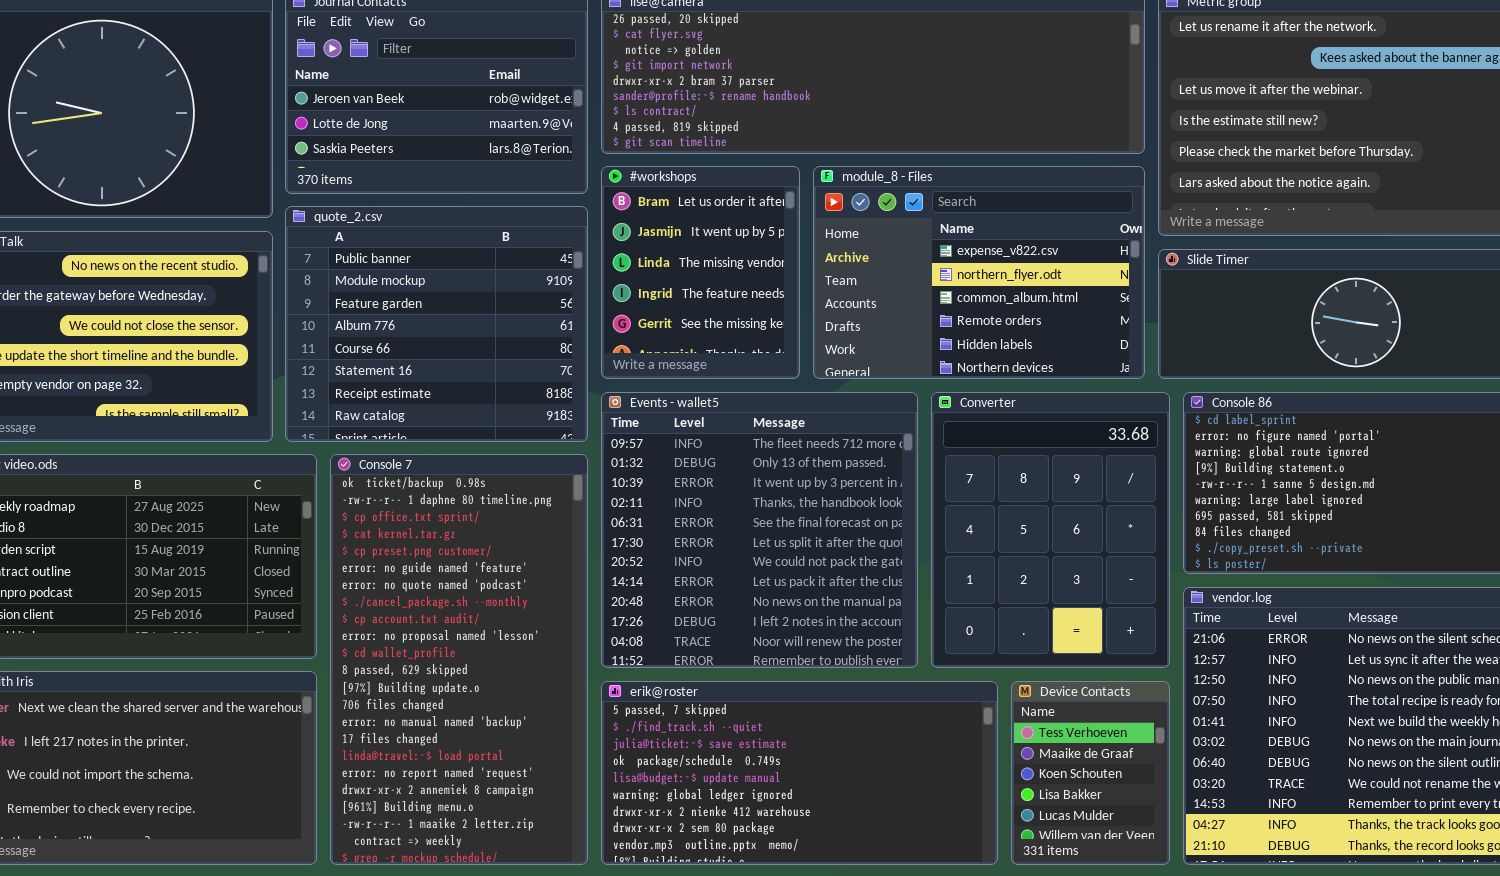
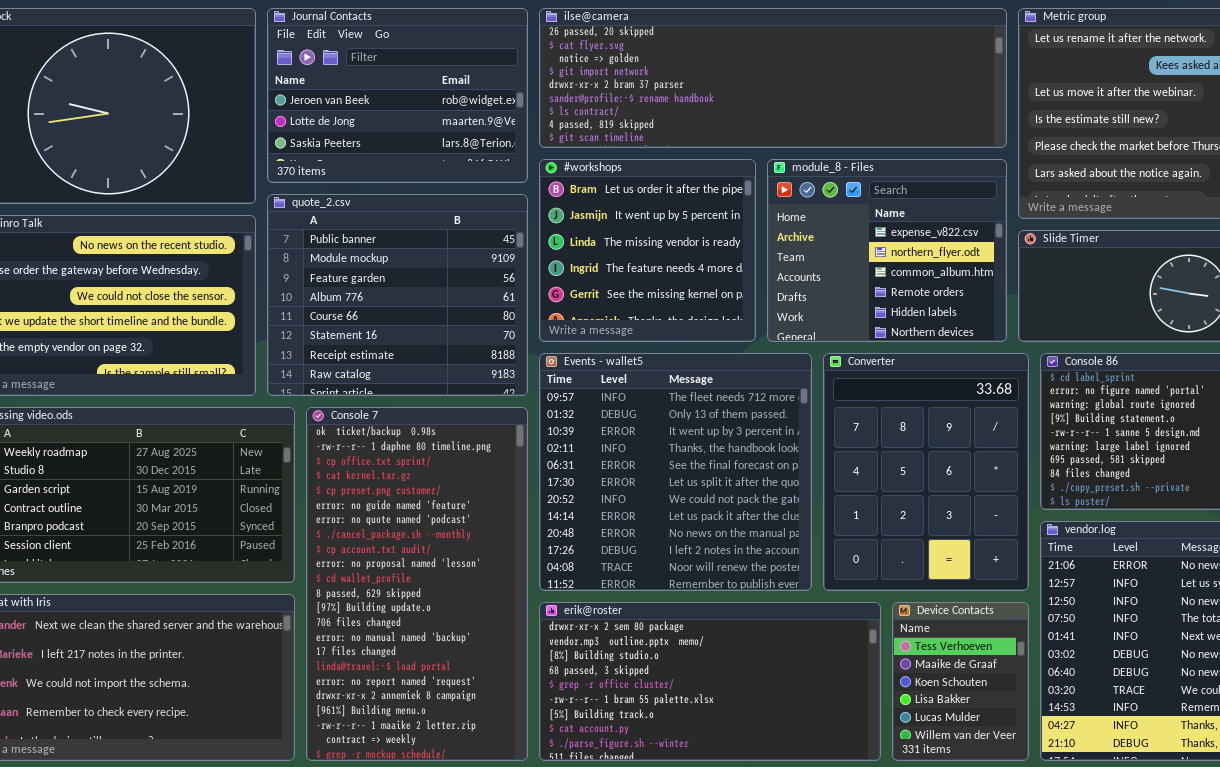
#workshops: [601,166,800,379] -> [539,159,756,342], resized
module_8 - Files: [813,166,1145,379] -> [767,159,1007,342], resized
erik@roster: [601,681,998,865] -> [539,602,881,761], scrolled down 7 rows

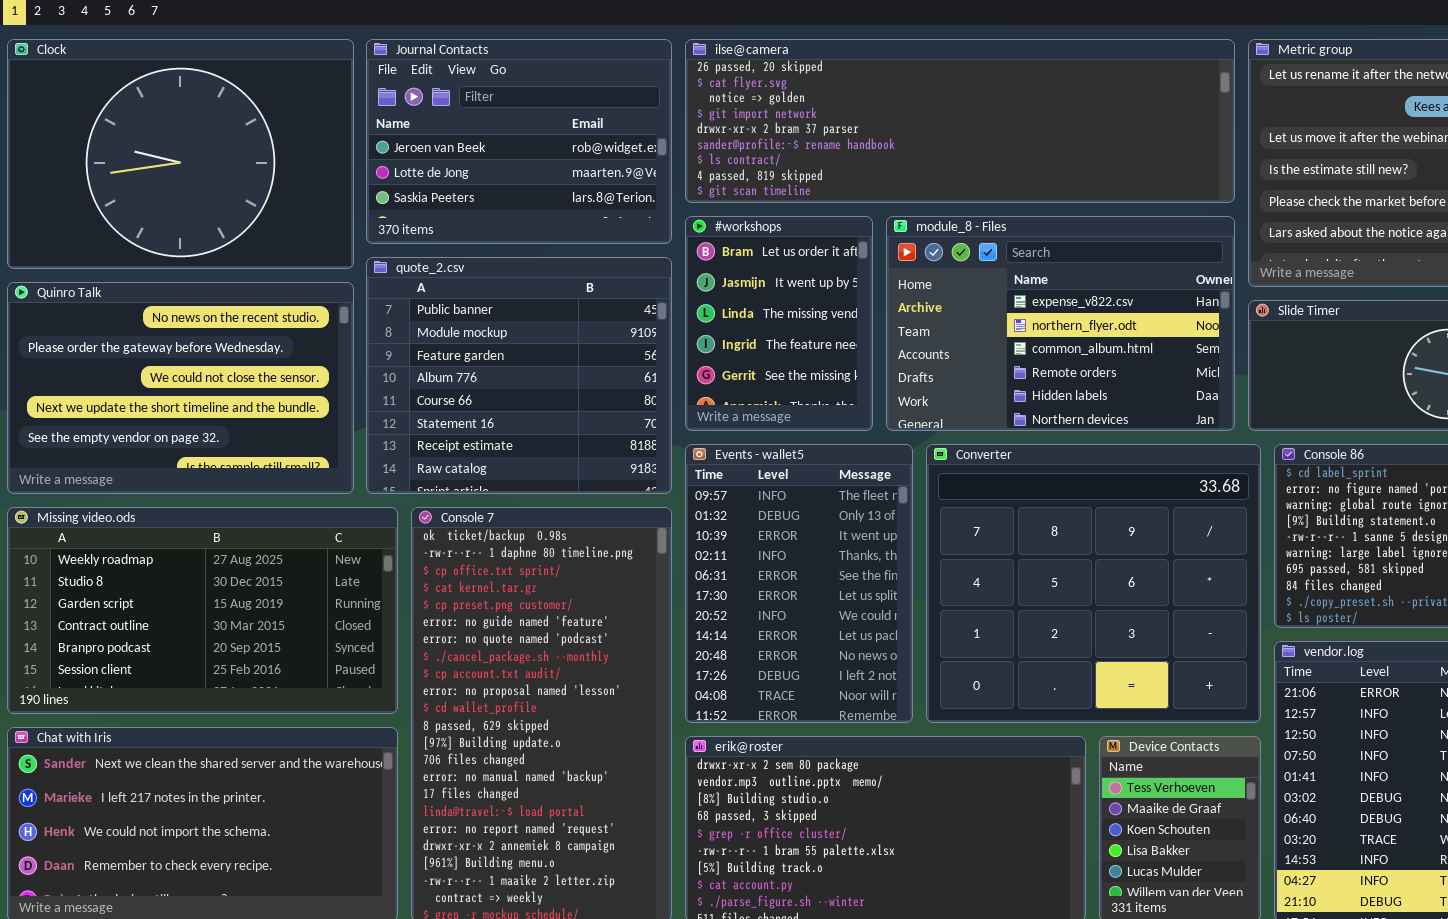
#workshops: [539,159,756,342] -> [685,216,873,431], resized
module_8 - Files: [767,159,1007,342] -> [886,216,1235,431], resized
Events - wallet5: [539,353,812,591] -> [685,444,913,723], resized
Converter: [823,353,1029,591] -> [926,444,1261,723], resized

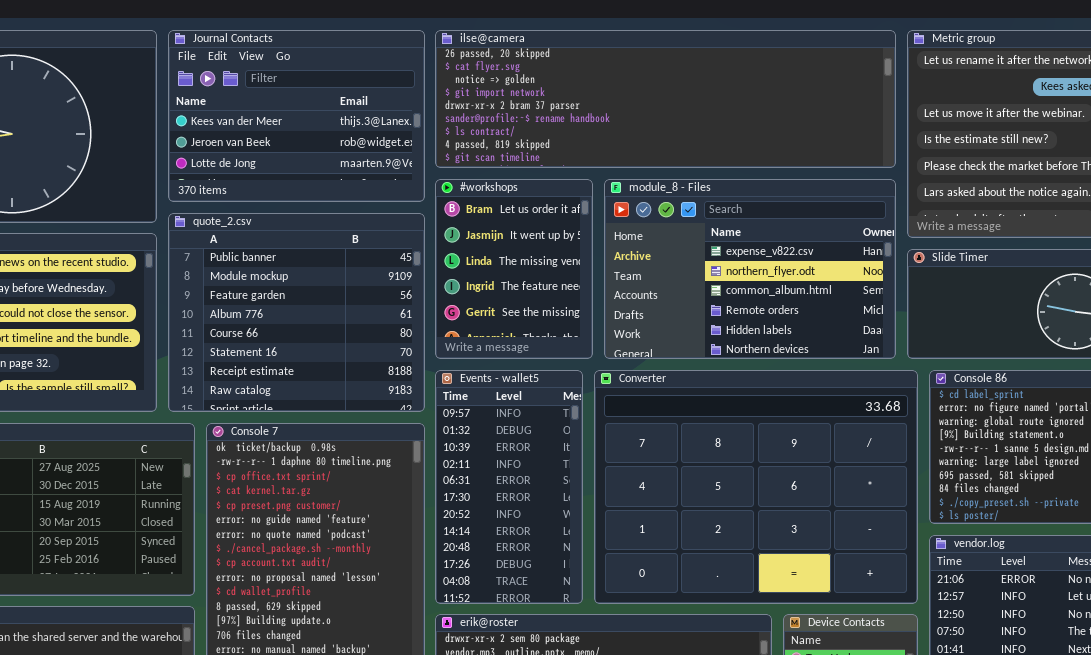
Journal Contacts: [366,39,672,244] -> [168,30,425,202], scrolled up 1 row
Events - wallet5: [685,444,913,723] -> [435,370,583,604], resized
Converter: [926,444,1261,723] -> [594,370,918,604], resized

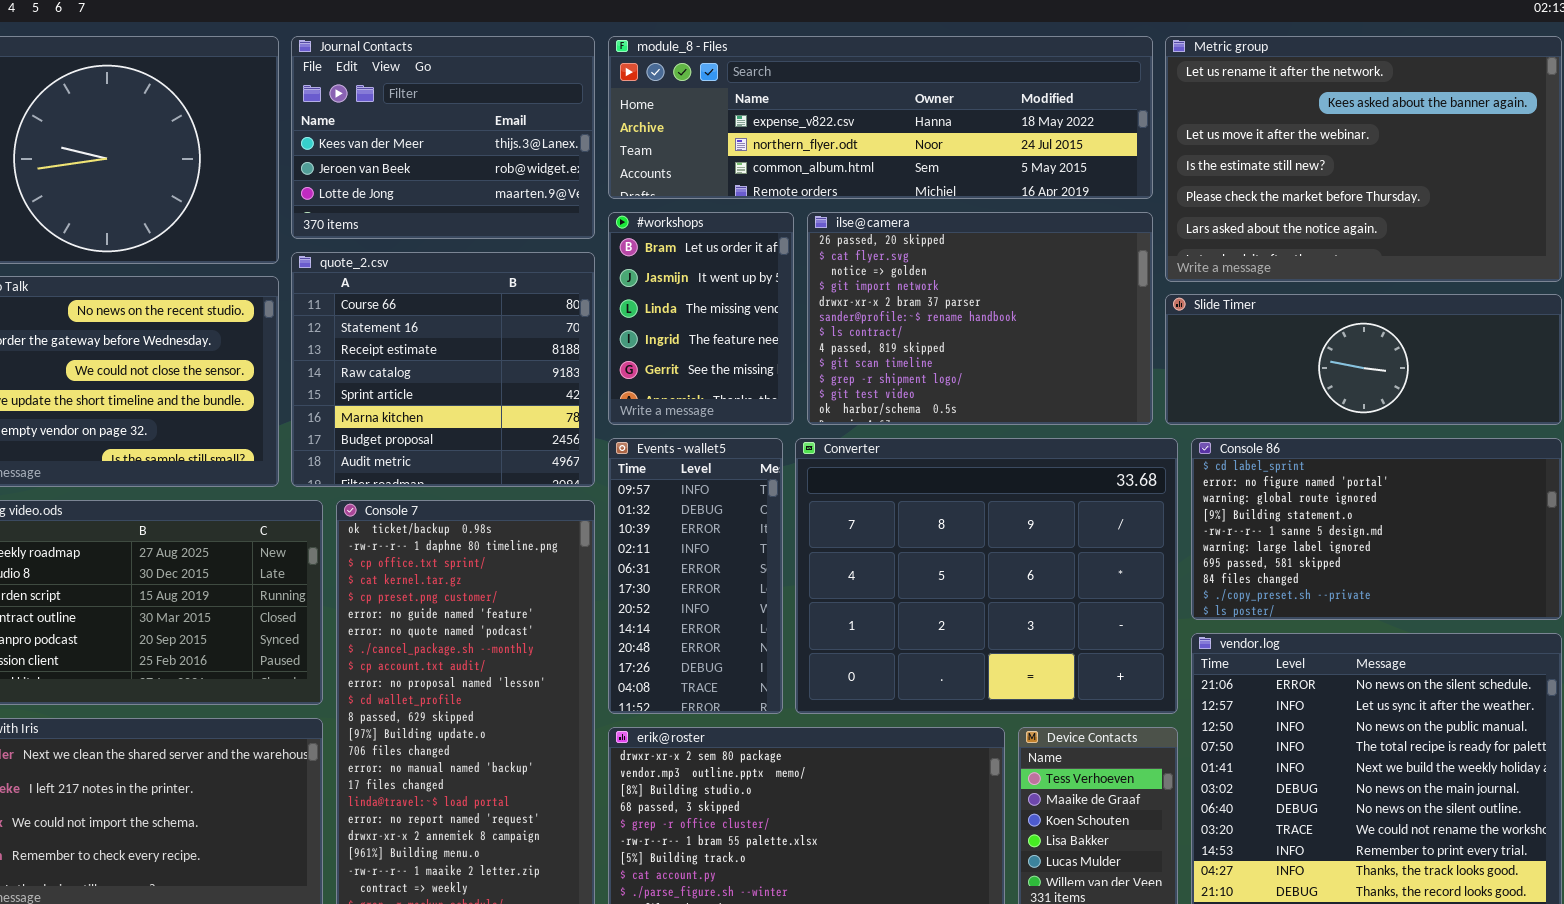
ilse@camera: [435,30,896,168] -> [807,212,1153,425], moved, resized
module_8 - Files: [604,179,896,359] -> [608,36,1153,199], moved, resized
quote_2.csv: [168,213,425,412] -> [291,252,595,487], scrolled down 4 rows

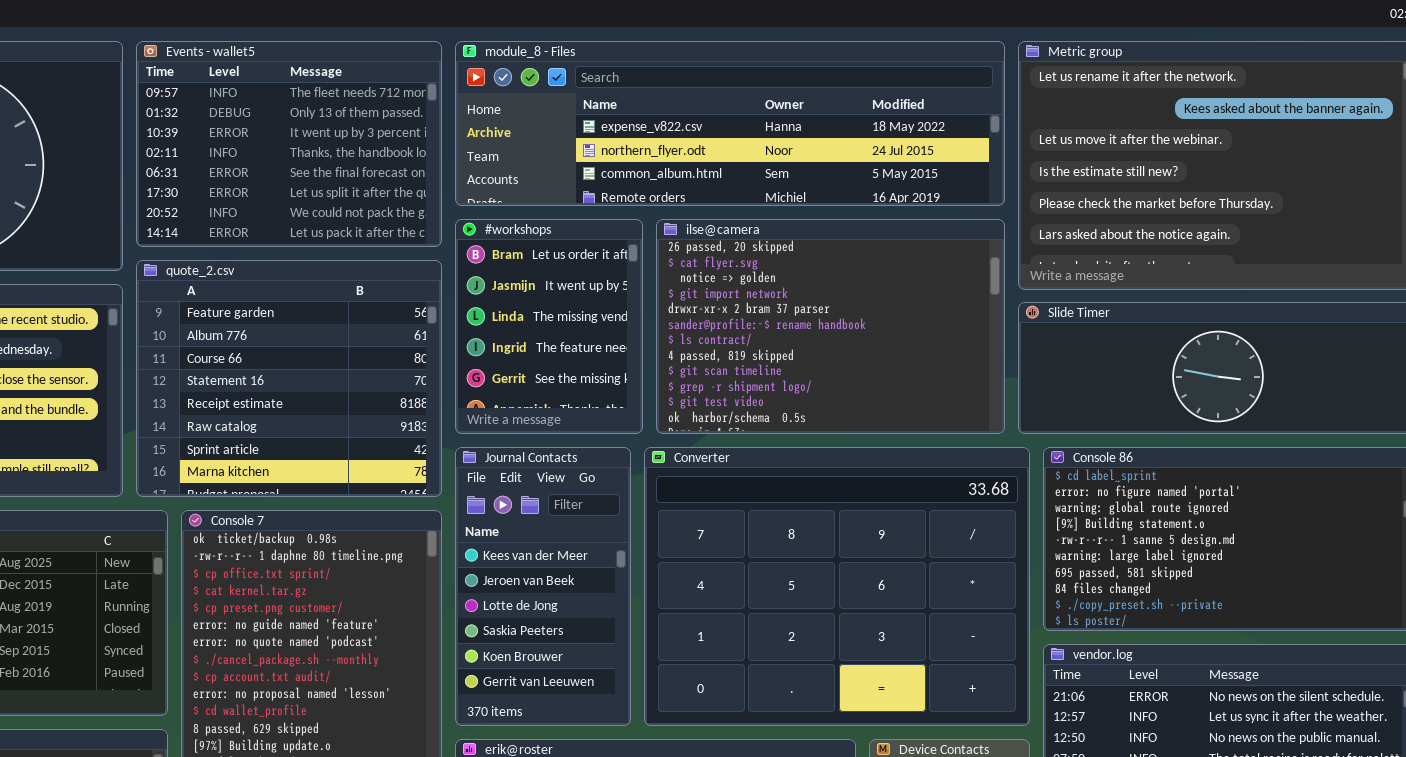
Journal Contacts: [291,36,595,239] -> [455,447,631,726], moved, resized
quote_2.csv: [291,252,595,487] -> [136,260,442,497], scrolled up 2 rows
Events - wallet5: [608,438,783,714] -> [136,41,442,247], moved, resized

